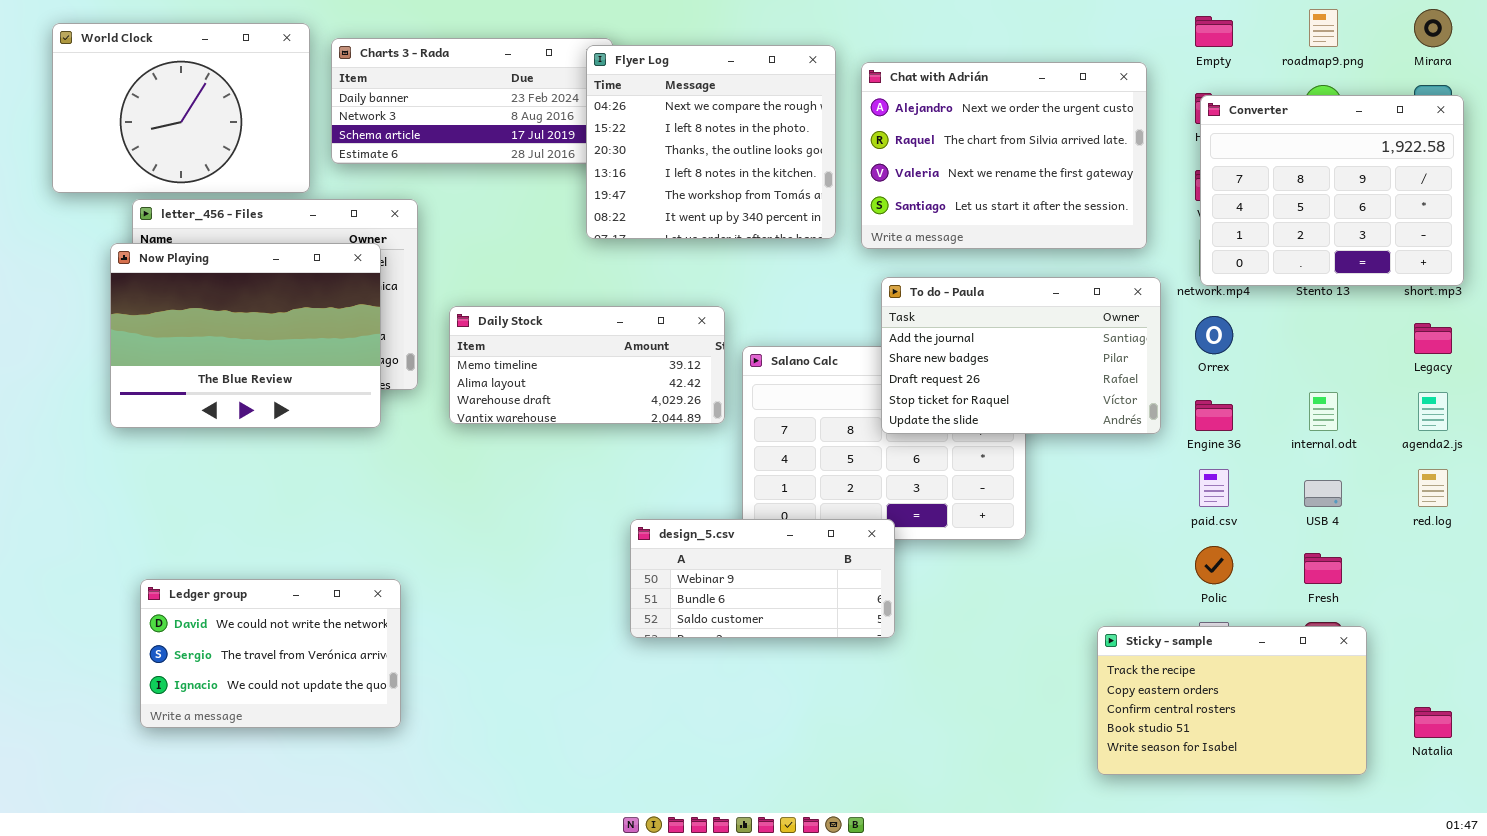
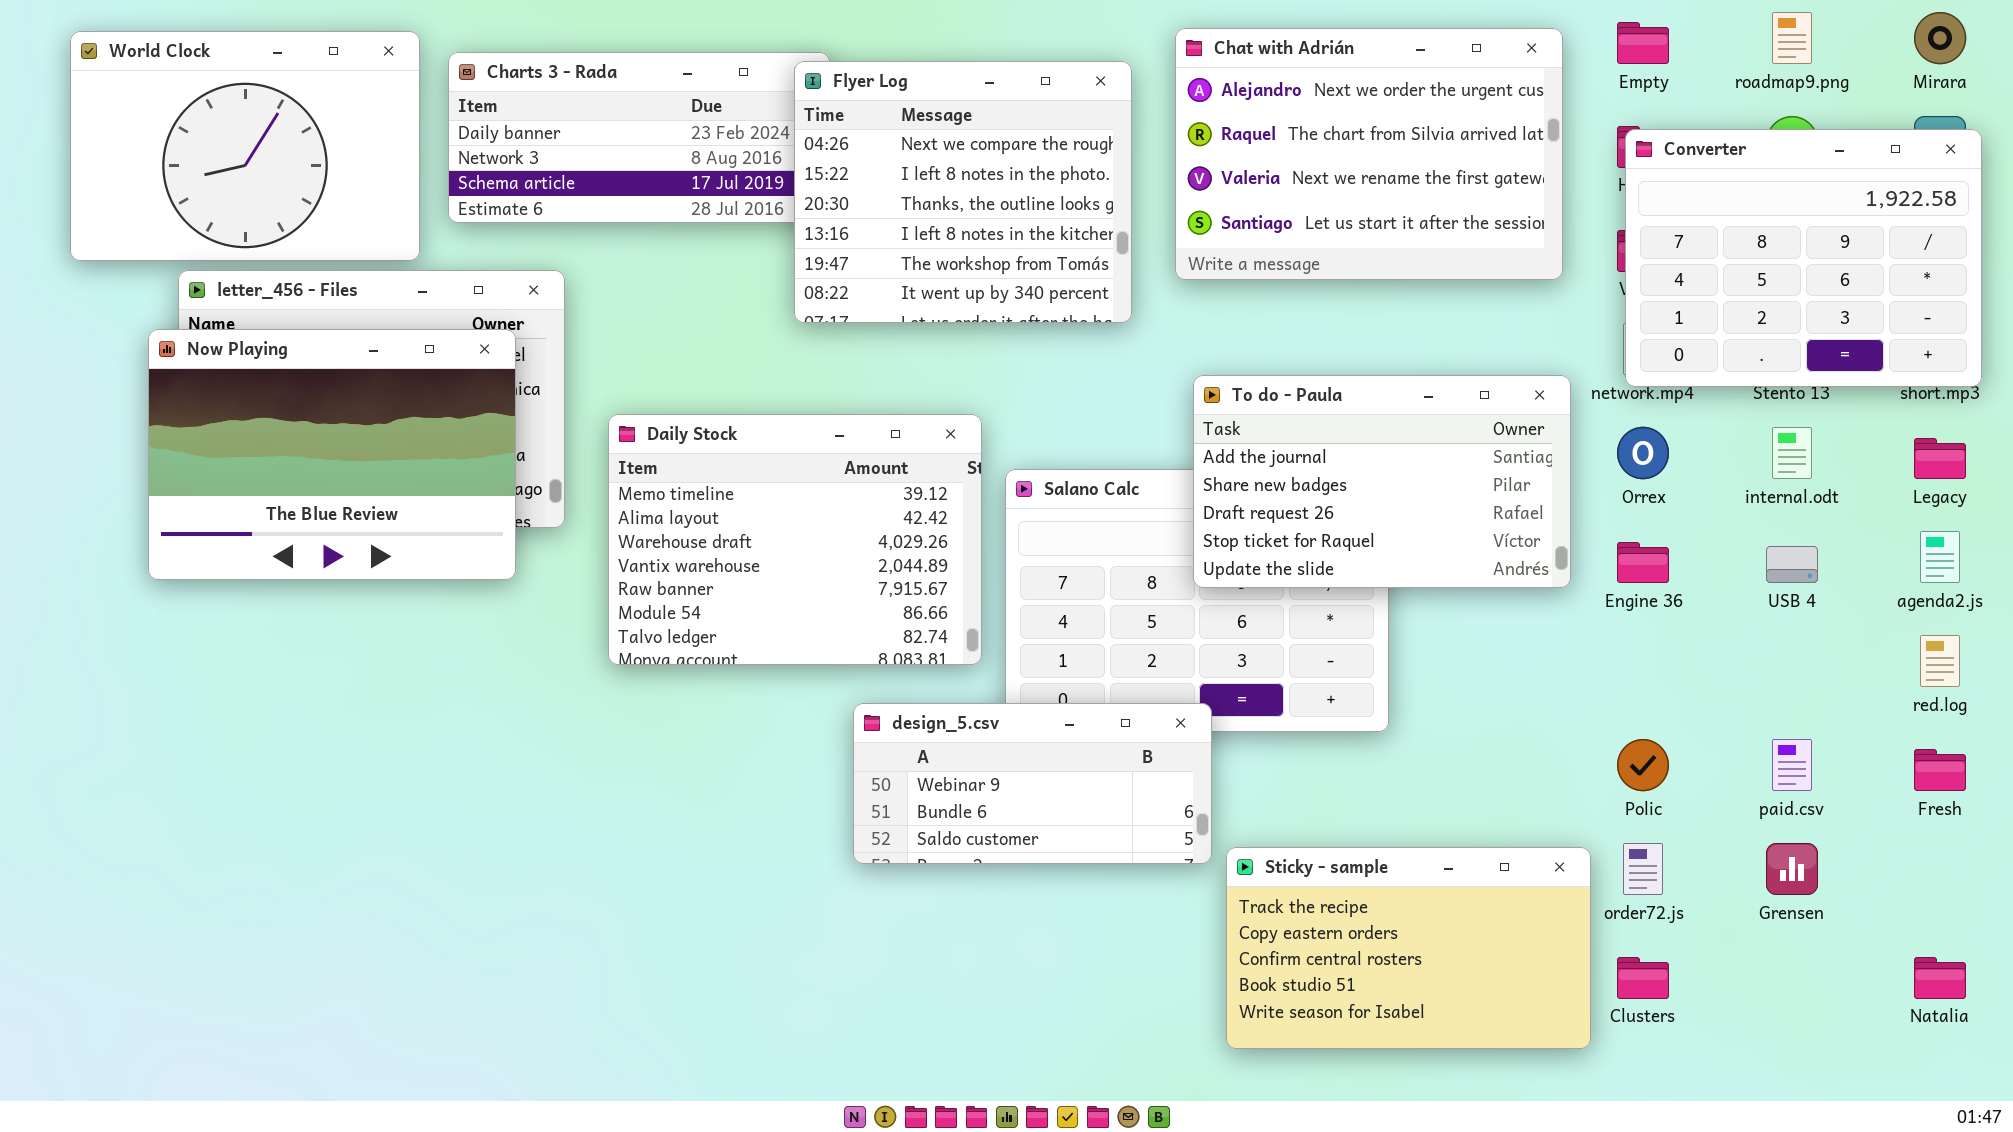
Chat with Adrián: [861,62,1147,249] -> [1175,28,1563,280], moved
Daily Stock: [449,306,725,424] -> [608,414,982,665], resized
internal.odt: [1309,392,1338,431] -> [1772,427,1812,479], moved
paid.csv: [1199,469,1229,507] -> [1772,739,1812,791], moved
USB 4: [1304,480,1342,507] -> [1766,546,1818,583], moved
Fresh: [1304,553,1342,584] -> [1914,749,1966,791], moved
Ledger group: [140,579,401,728] -> none, closed
Sticky - sample: [1097,626,1367,775] -> [1226,847,1591,1049], moved

